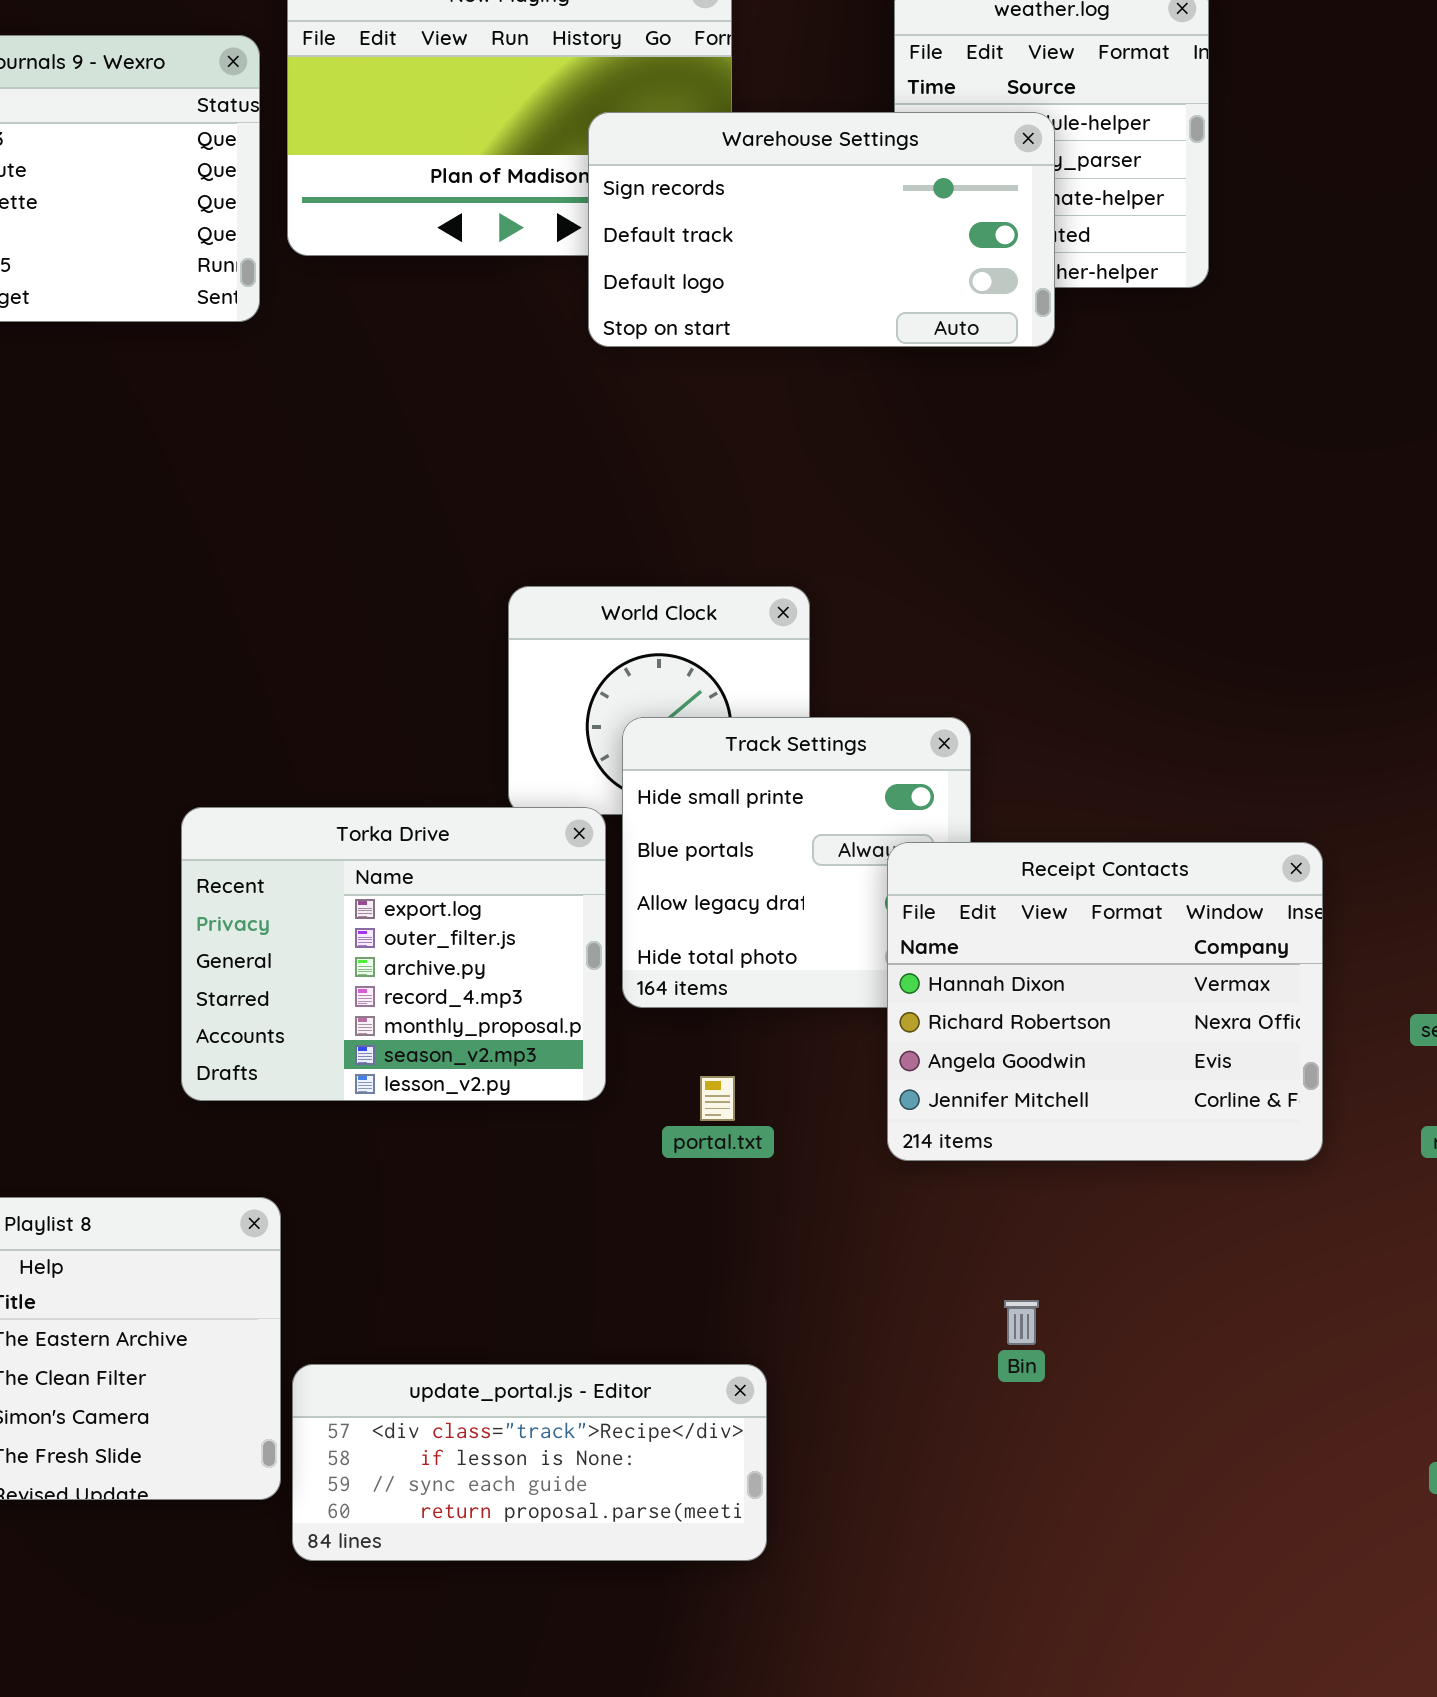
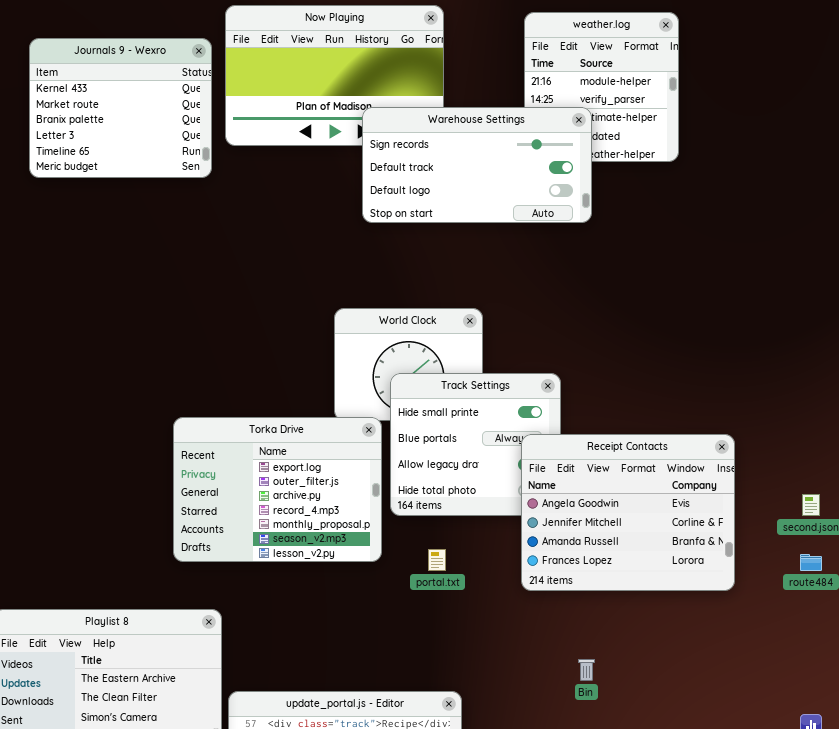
Warehouse Settings: [588,112,1055,347] -> [362,107,592,223], moved
Receipt Contacts: [887,842,1323,1161] -> [521,434,735,591], scrolled down 2 rows

